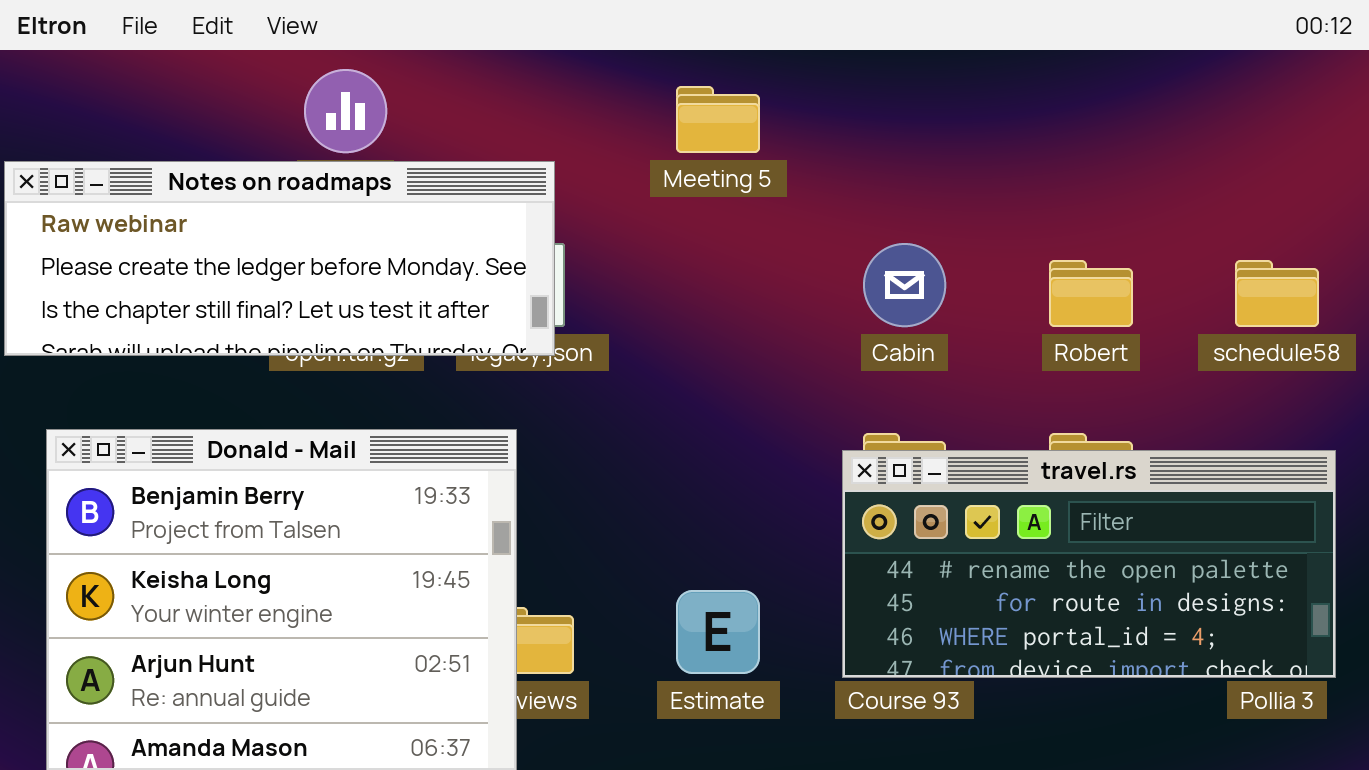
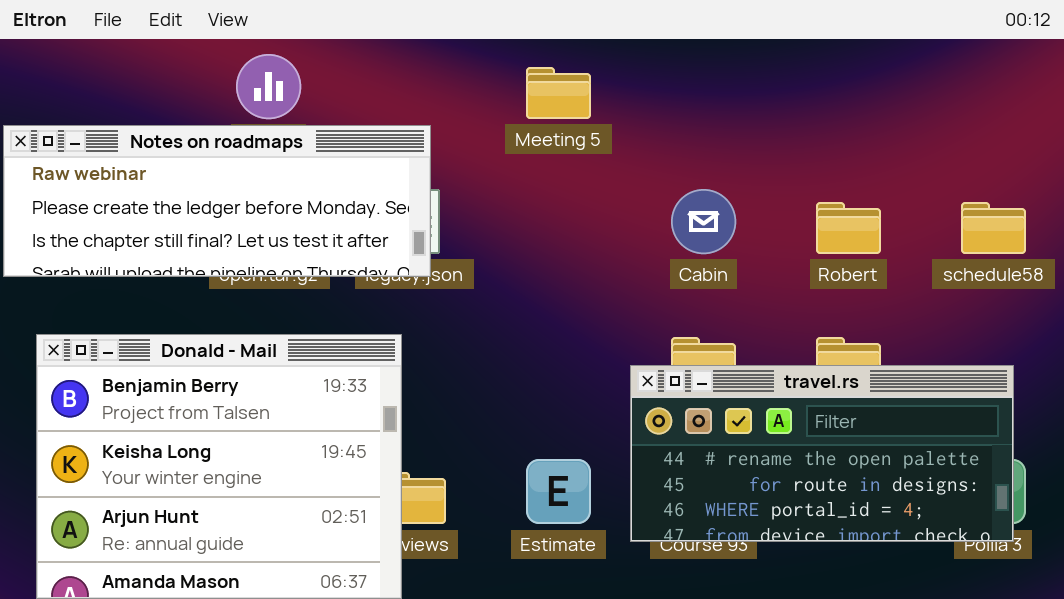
travel.rs: [842,450,1336,678] -> [630,365,1014,542], moved

